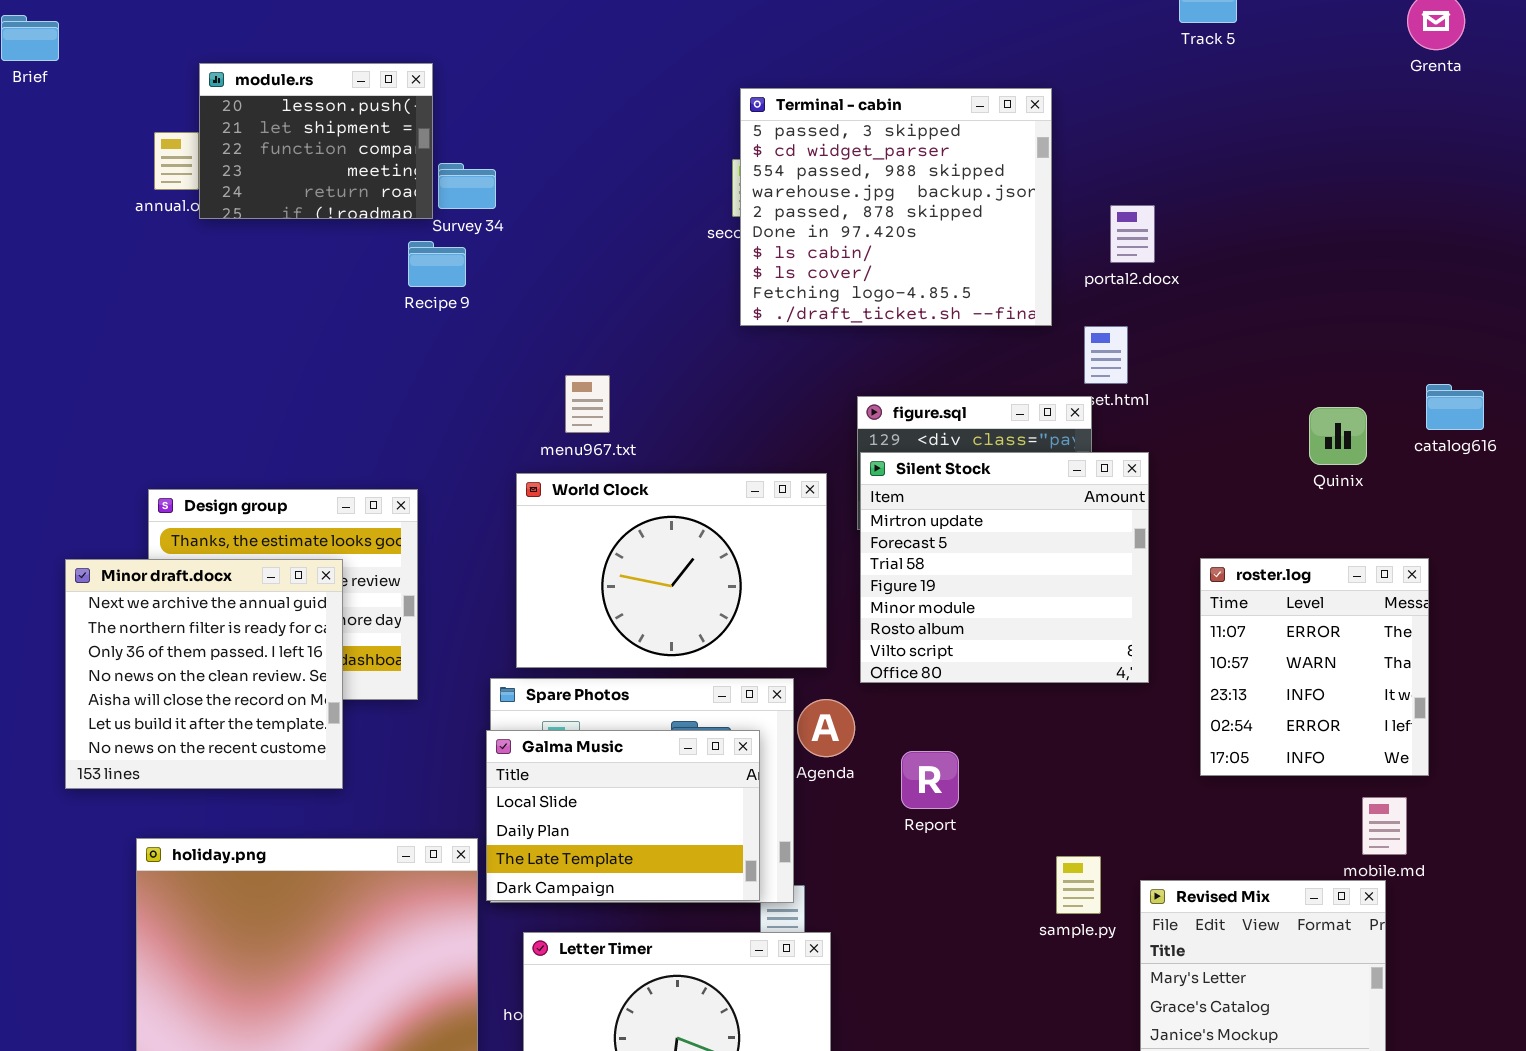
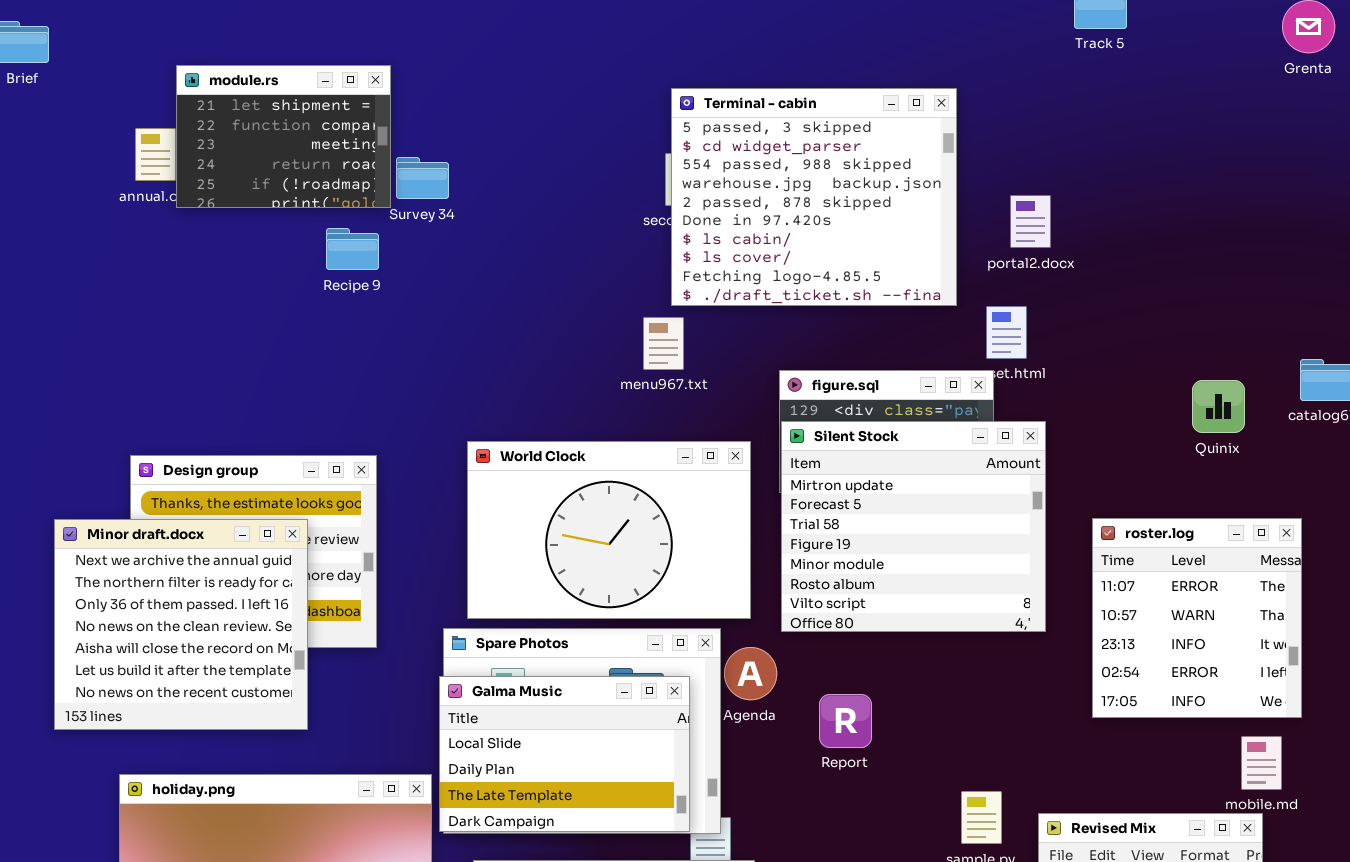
module.rs: [199,63,433,219] -> [176,65,391,208], scrolled down 1 row
Recipe 9: [408,241,466,287] -> [326,228,379,270], moved
menu967.txt: [565,375,610,433] -> [643,317,684,370], moved

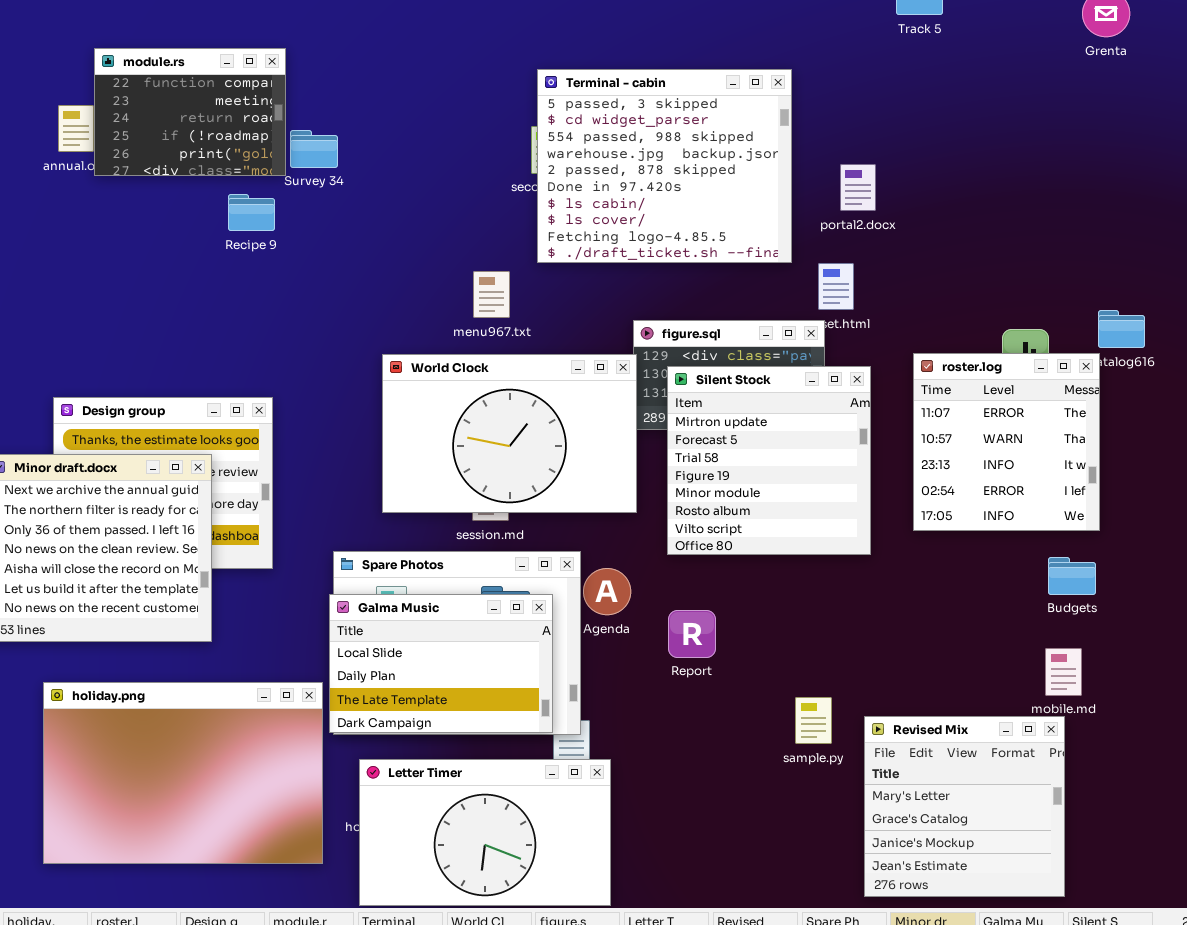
module.rs: [176,65,391,208] -> [94,48,286,176], scrolled down 1 row
menu967.txt: [643,317,684,370] -> [473,271,510,318], moved
Silent Stock: [781,421,1046,632] -> [667,366,871,555], resized
World Clock: [467,441,751,619] -> [382,354,637,513], moved
roster.log: [1092,518,1302,718] -> [913,353,1100,531], moved

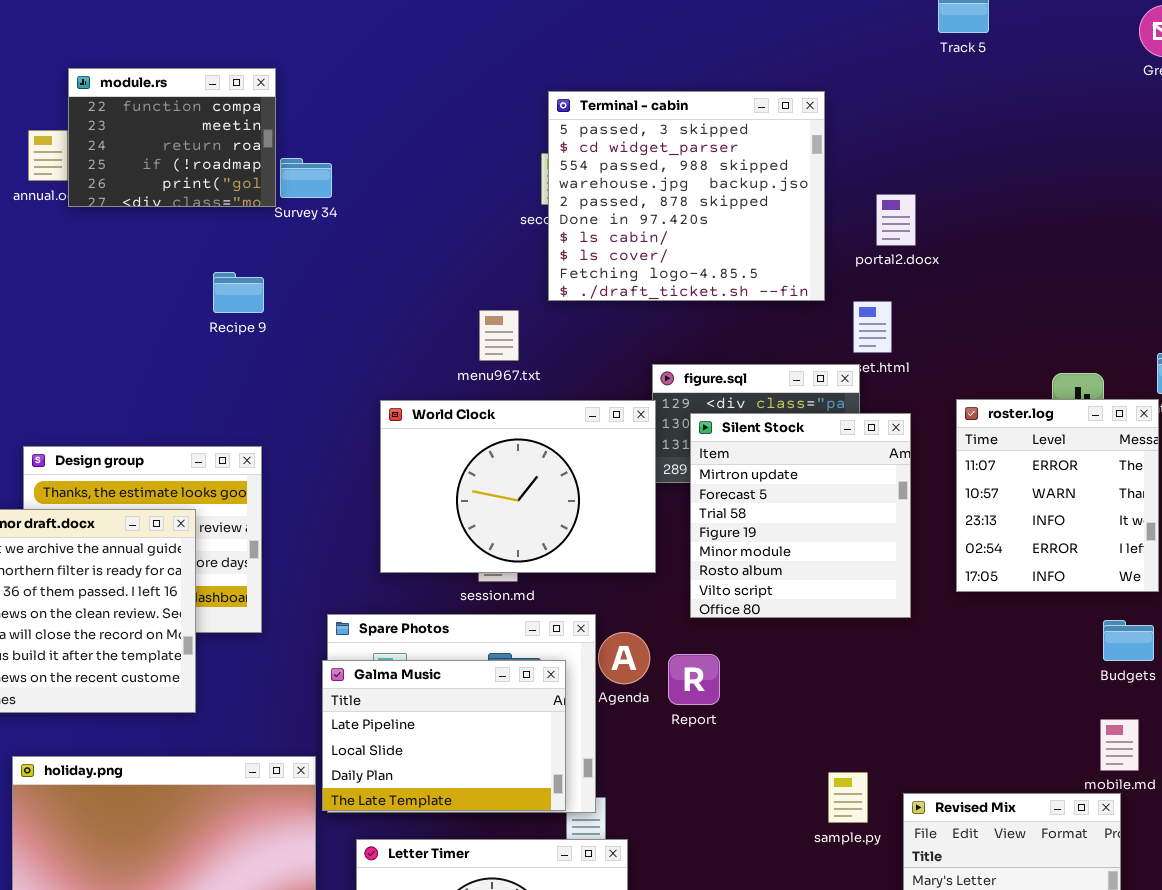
Recipe 9: [228,194,275,231] -> [213,272,264,313], moved
Galma Music: [329,594,553,733] -> [322,660,566,811], scrolled up 1 row
Report: [668,610,716,658] -> [668,654,720,705], moved

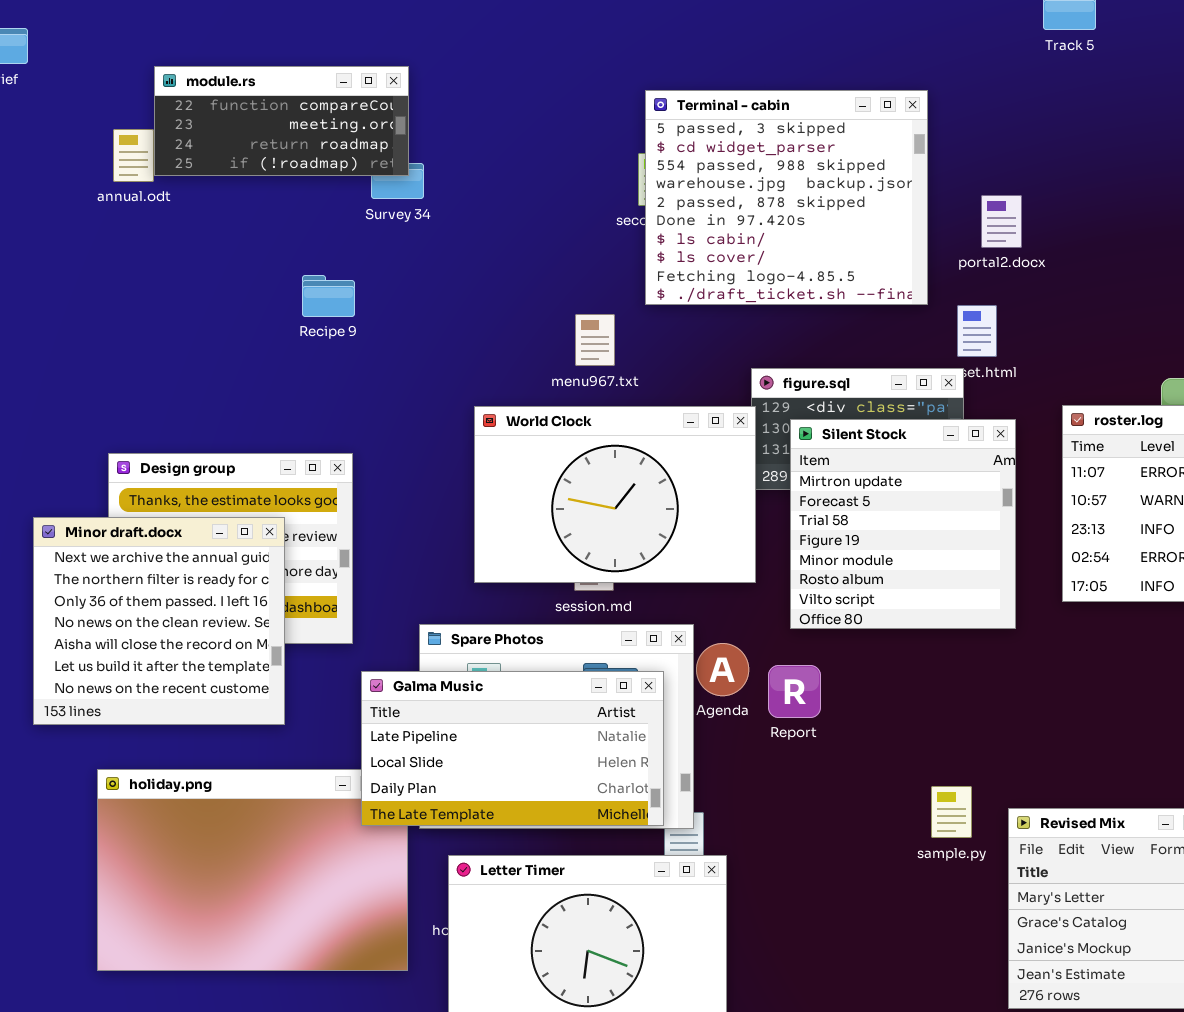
module.rs: [68,68,276,207] -> [154,66,409,176], resized
Galma Music: [322,660,566,811] -> [361,671,664,826], resized

